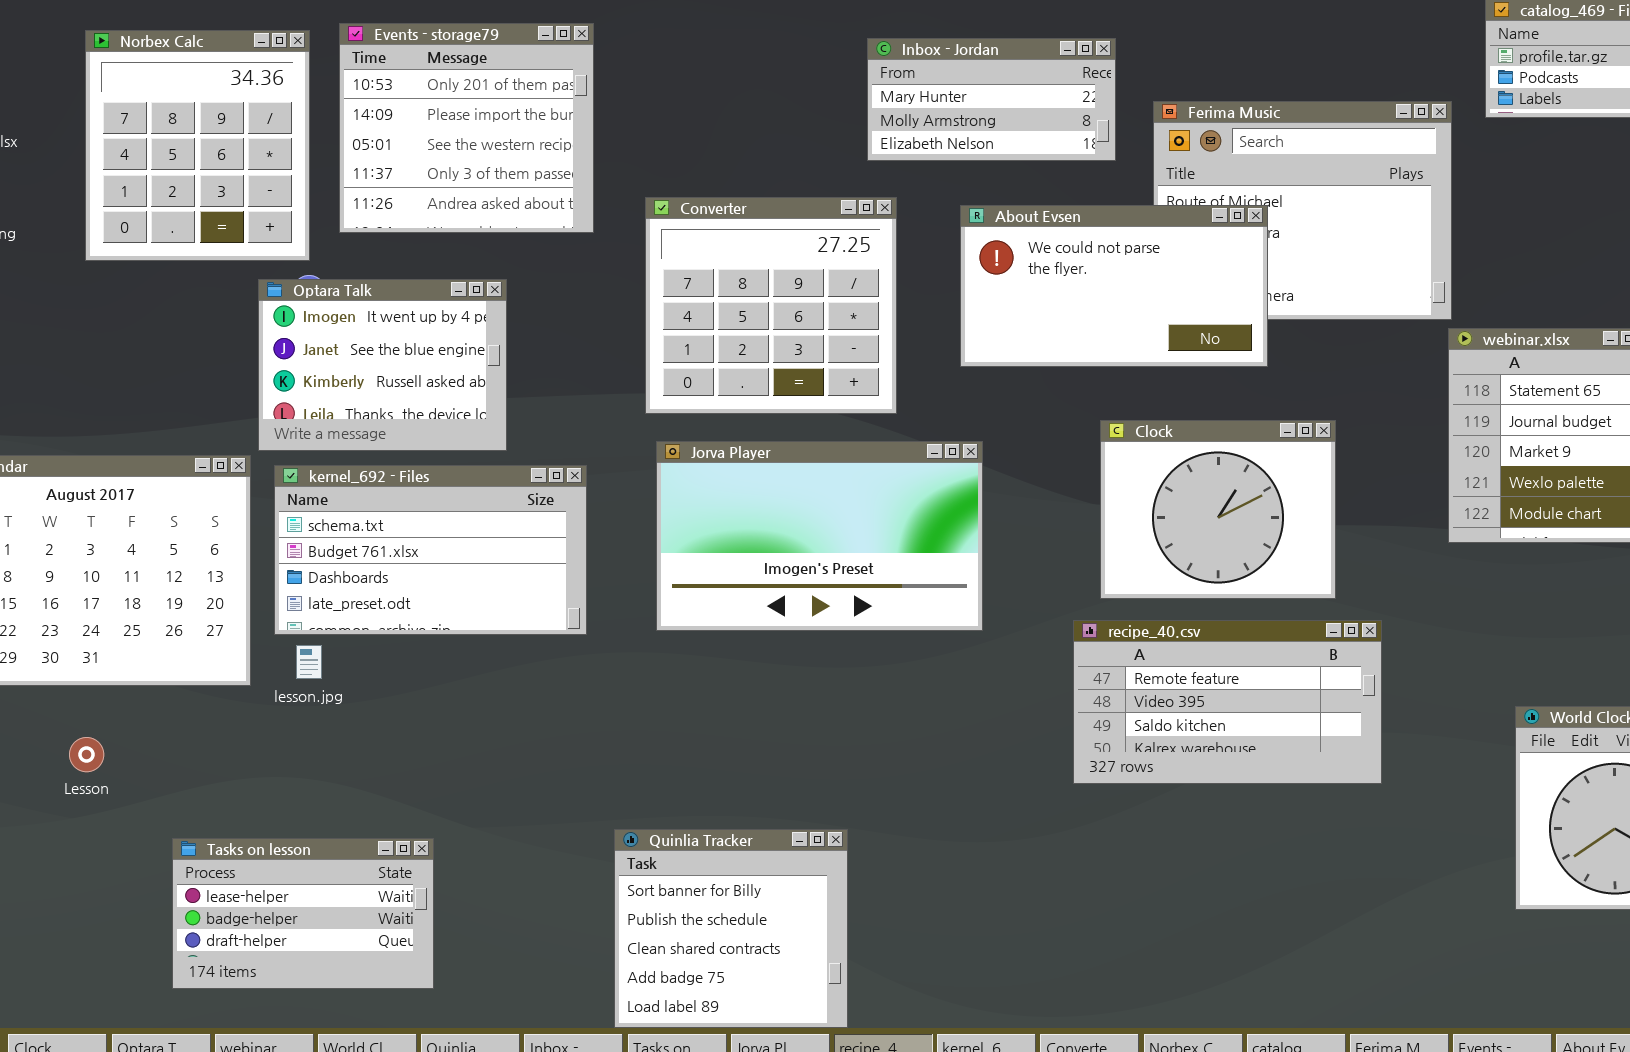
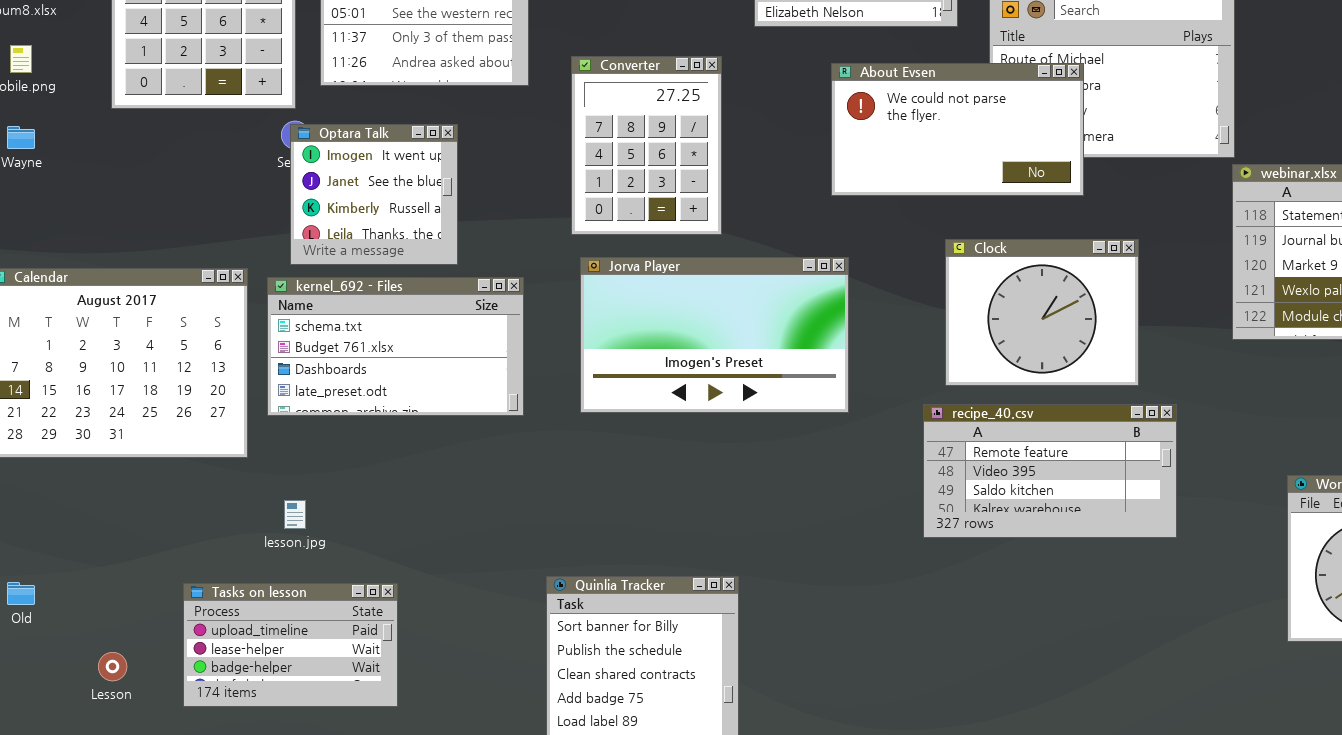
Converter: [645,197,897,414] -> [571,56,722,235], resized
Optara Talk: [258,279,507,451] -> [290,124,458,265], resized
lesson.jpg: [296,645,322,679] -> [284,500,306,529], moved
Lesson: [69,737,104,772] -> [98,652,127,681], moved
Tasks on lesson: [172,838,434,989] -> [183,583,398,707], scrolled up 1 row

